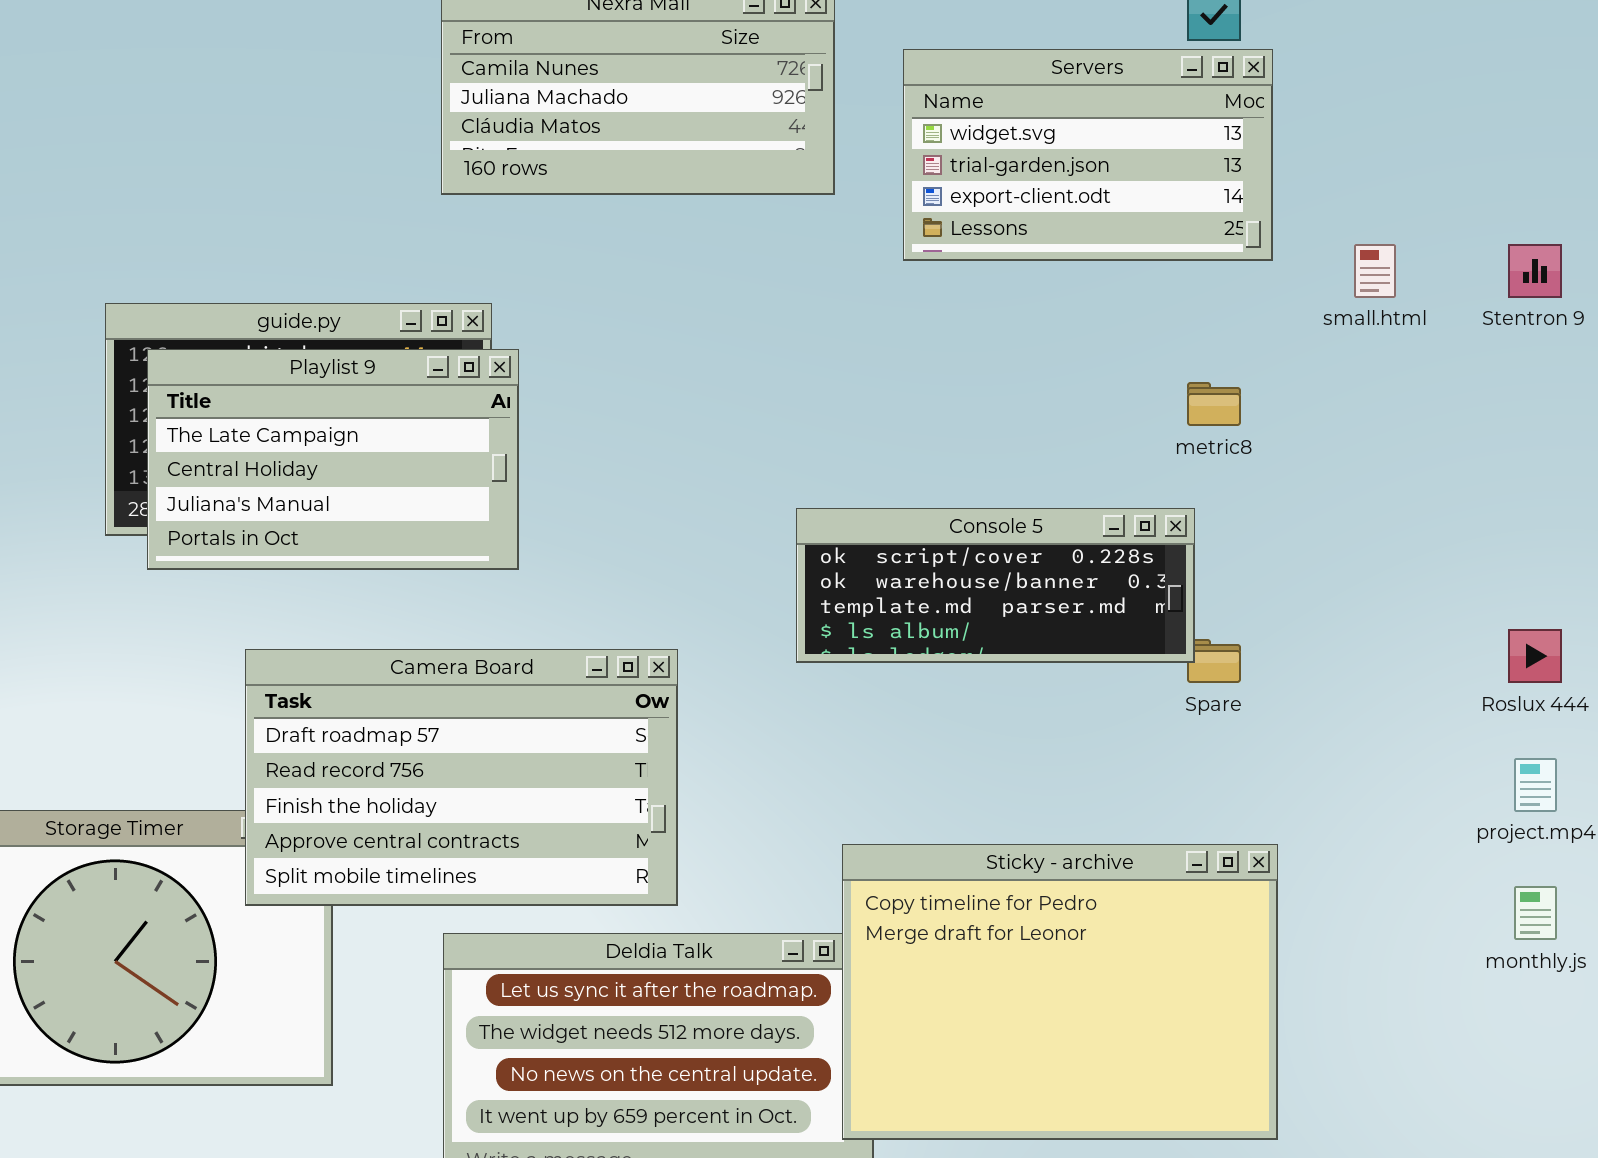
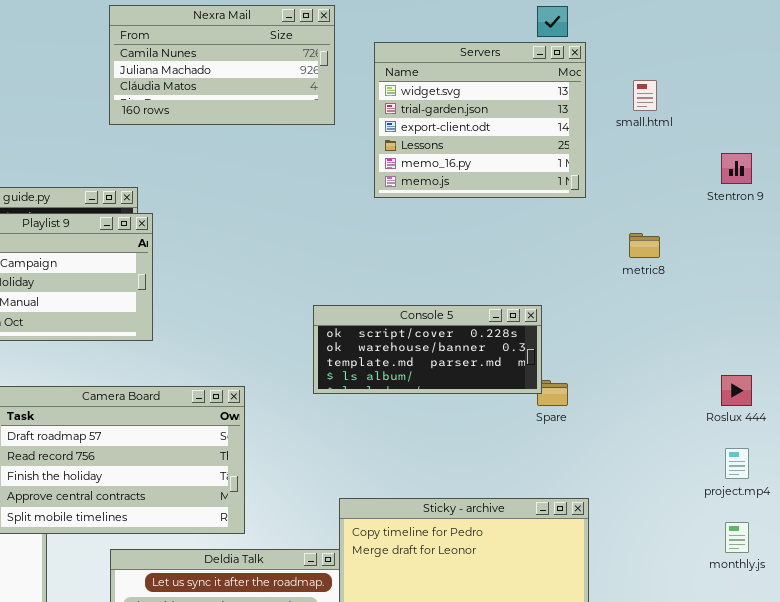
Servers: [903,49,1273,261] -> [374,42,586,198], resized
small.html: [1354,244,1396,298] -> [633,80,657,111], moved
metric8: [1187,382,1241,426] -> [629,233,660,258], moved

